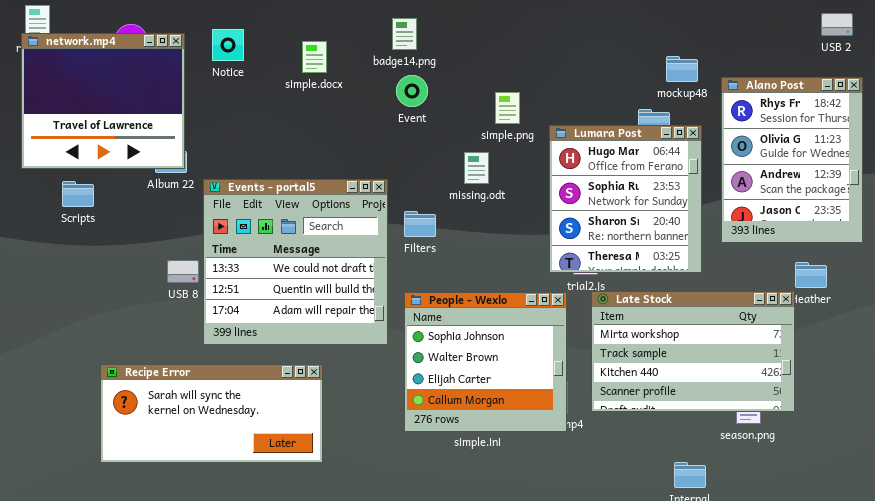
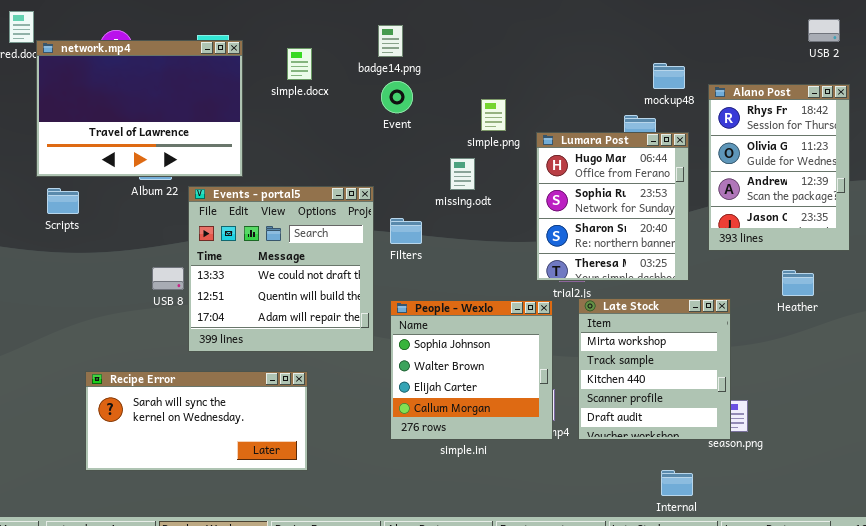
network.mp4: [21,33,185,169] -> [36,40,243,177], moved, resized
Late Stock: [591,291,795,412] -> [578,298,731,440], resized

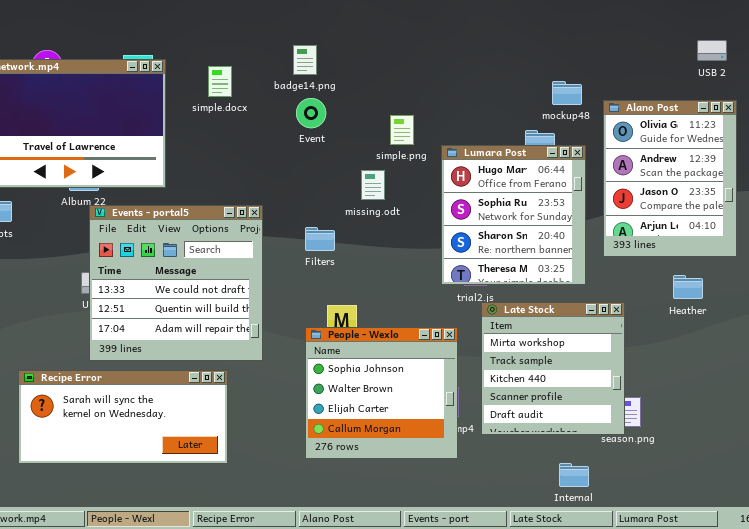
Alano Post: [708,84,850,251] -> [603,100,737,257], scrolled down 1 row
Events - portal5: [188,186,374,352] -> [89,205,263,361], moved
People - Wexlo: [390,300,553,440] -> [305,327,458,459], moved

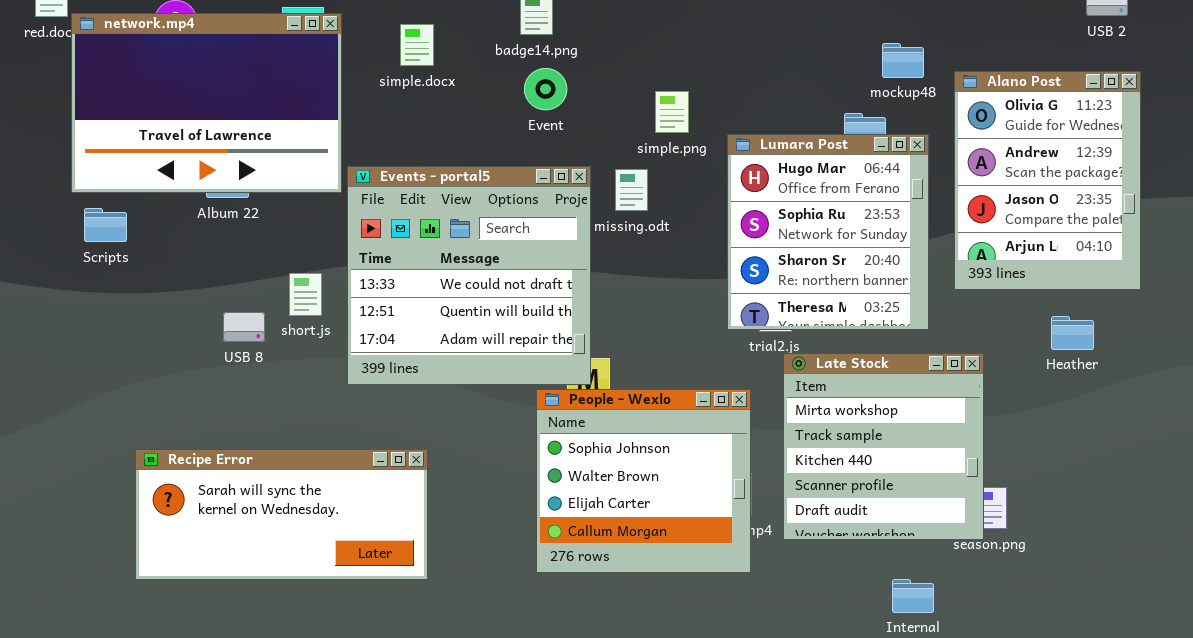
Events - portal5: [89,205,263,361] -> [347,166,591,385], moved

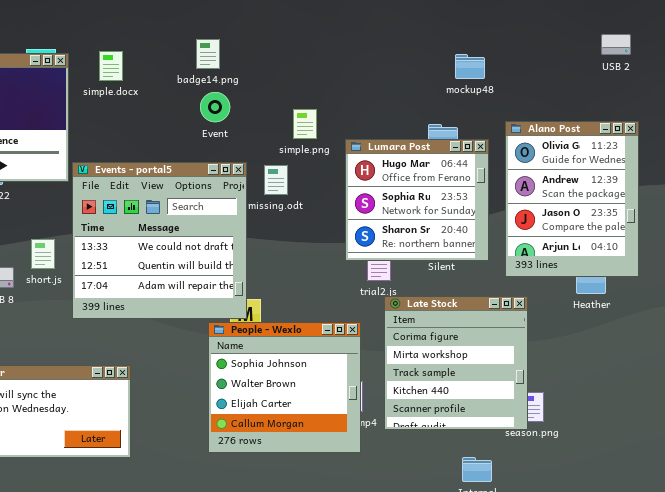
simple.docx: [400,24,434,66] -> [99,51,123,81], moved
mockup48: [882,43,924,78] -> [455,54,485,79], moved
Alano Post: [954,71,1141,290] -> [505,121,639,277], moved
Lumara Post: [727,134,929,330] -> [345,139,489,261], resized
Late Stock: [783,353,984,540] -> [384,296,528,430], scrolled up 1 row

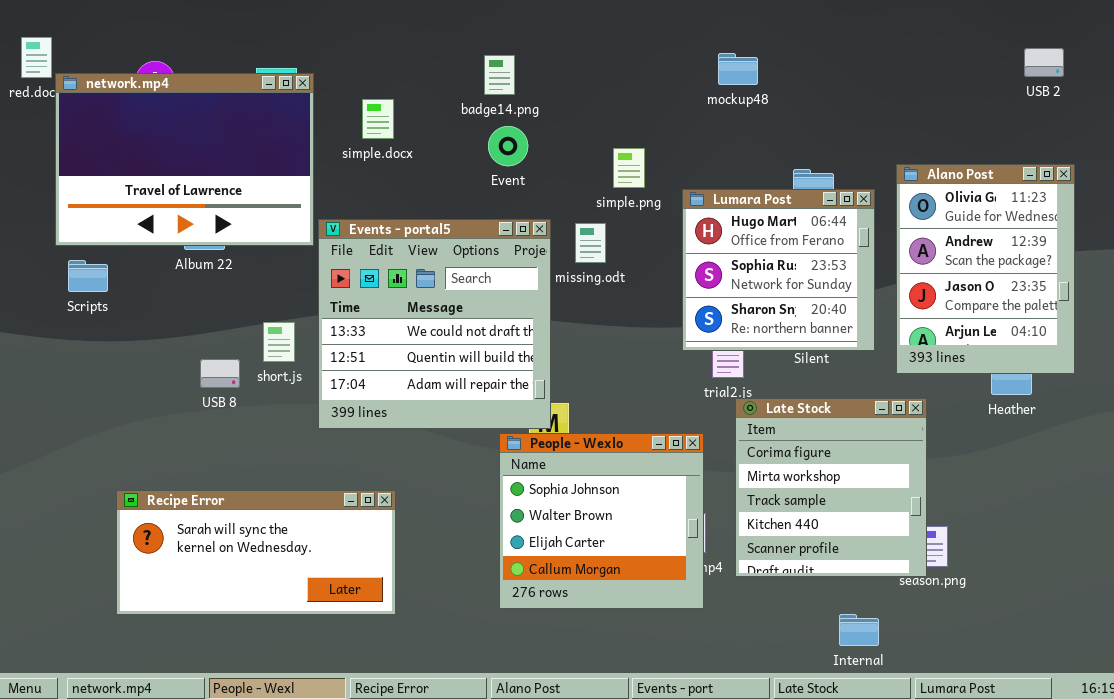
simple.docx: [99,51,123,81] -> [362,99,394,139], moved
mockup48: [455,54,485,79] -> [718,53,758,85], moved

